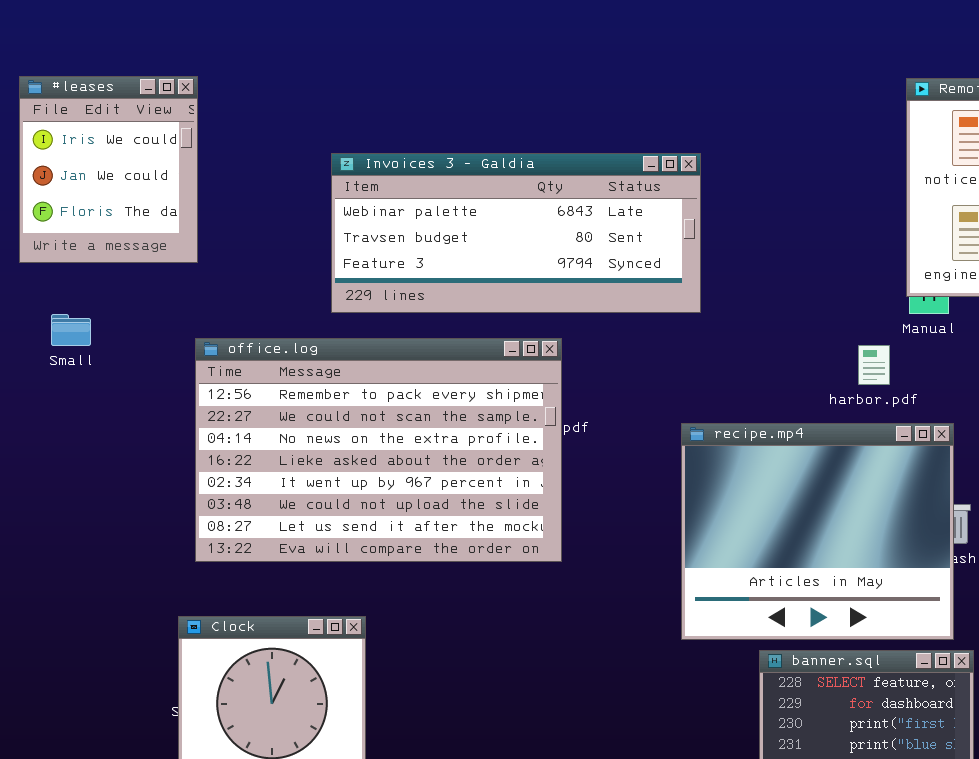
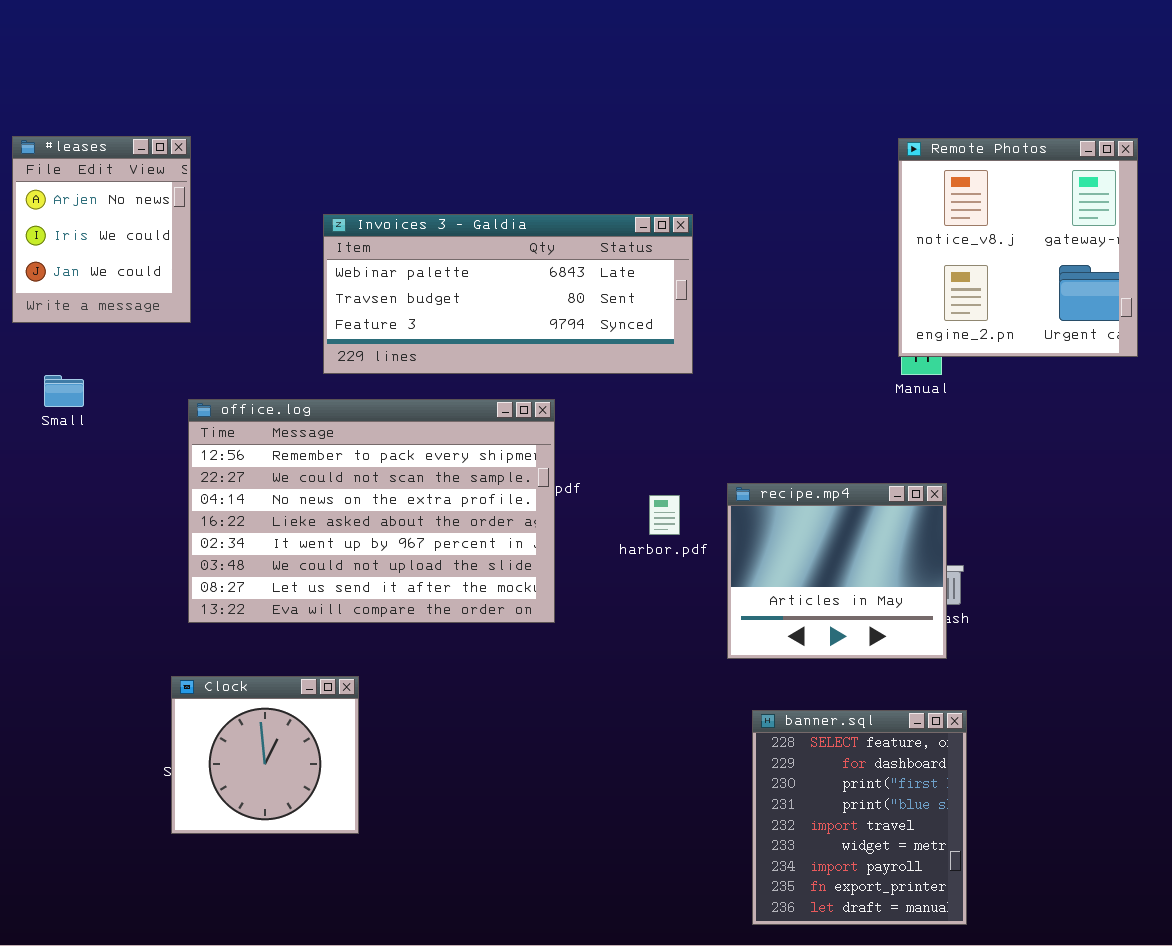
#leases: [19,76,198,263] -> [12,136,191,323], scrolled up 1 row
harbor.pdf: [858,345,890,385] -> [649,495,680,535], moved
recipe.mp4: [681,423,954,640] -> [727,483,947,659], resized

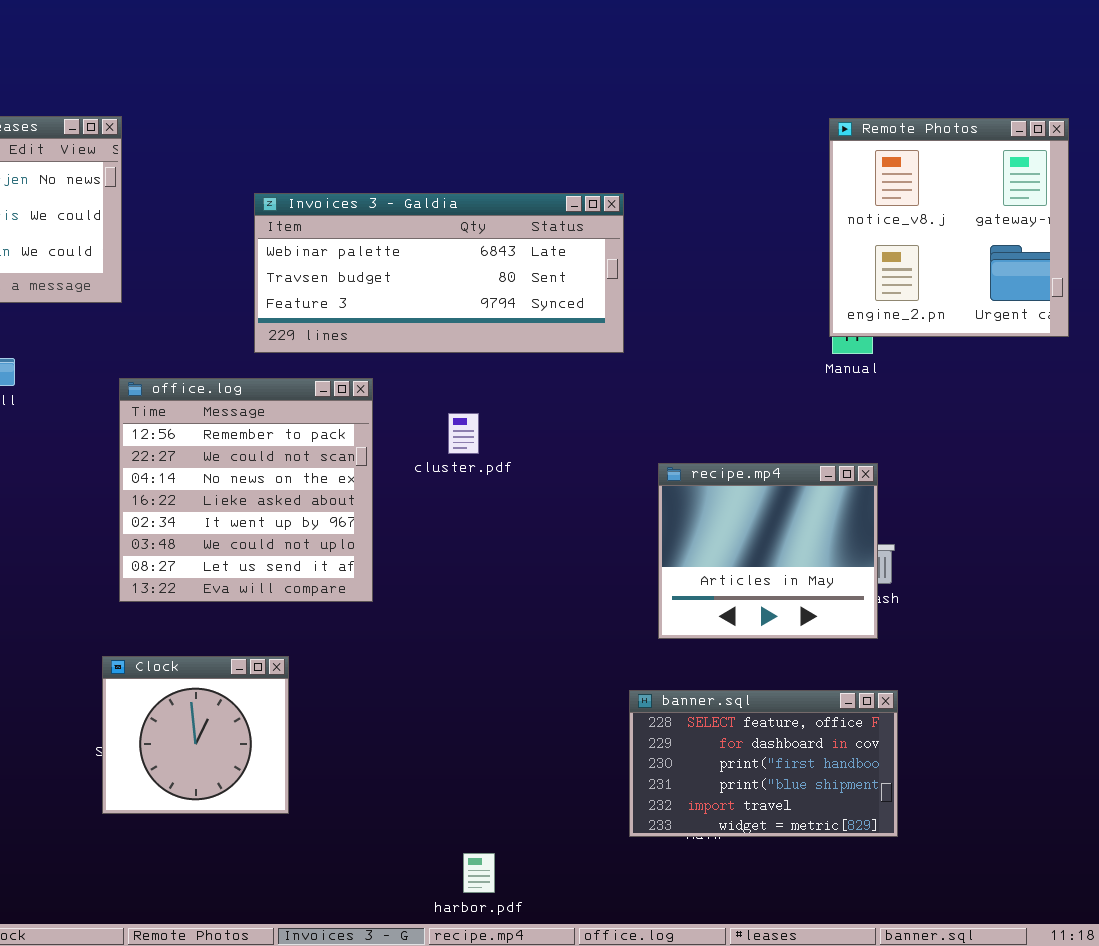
office.log: [188,399,555,623] -> [119,378,373,602], resized
harbor.pdf: [649,495,680,535] -> [463,853,495,893], moved
banner.sql: [752,710,967,925] -> [629,690,898,837], resized

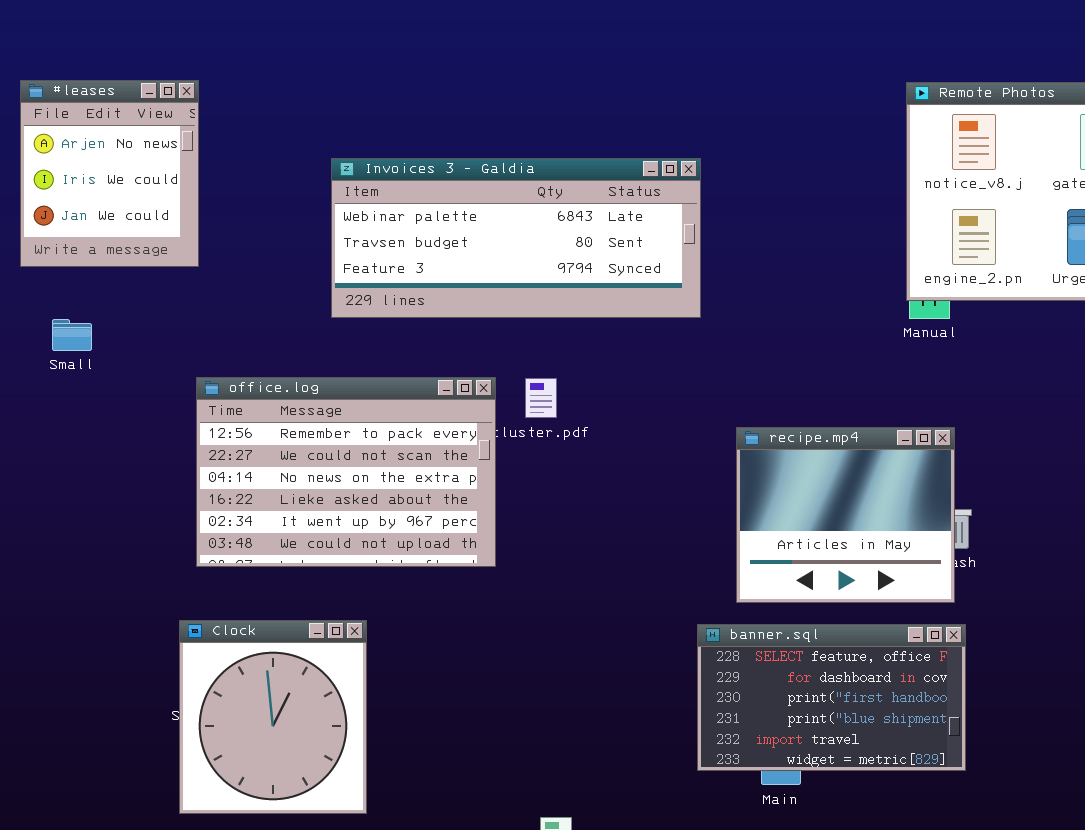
office.log: [119,378,373,602] -> [196,377,496,567], resized
Clock: [102,656,289,814] -> [179,620,367,814], resized
banner.sql: [629,690,898,837] -> [697,624,966,771], moved

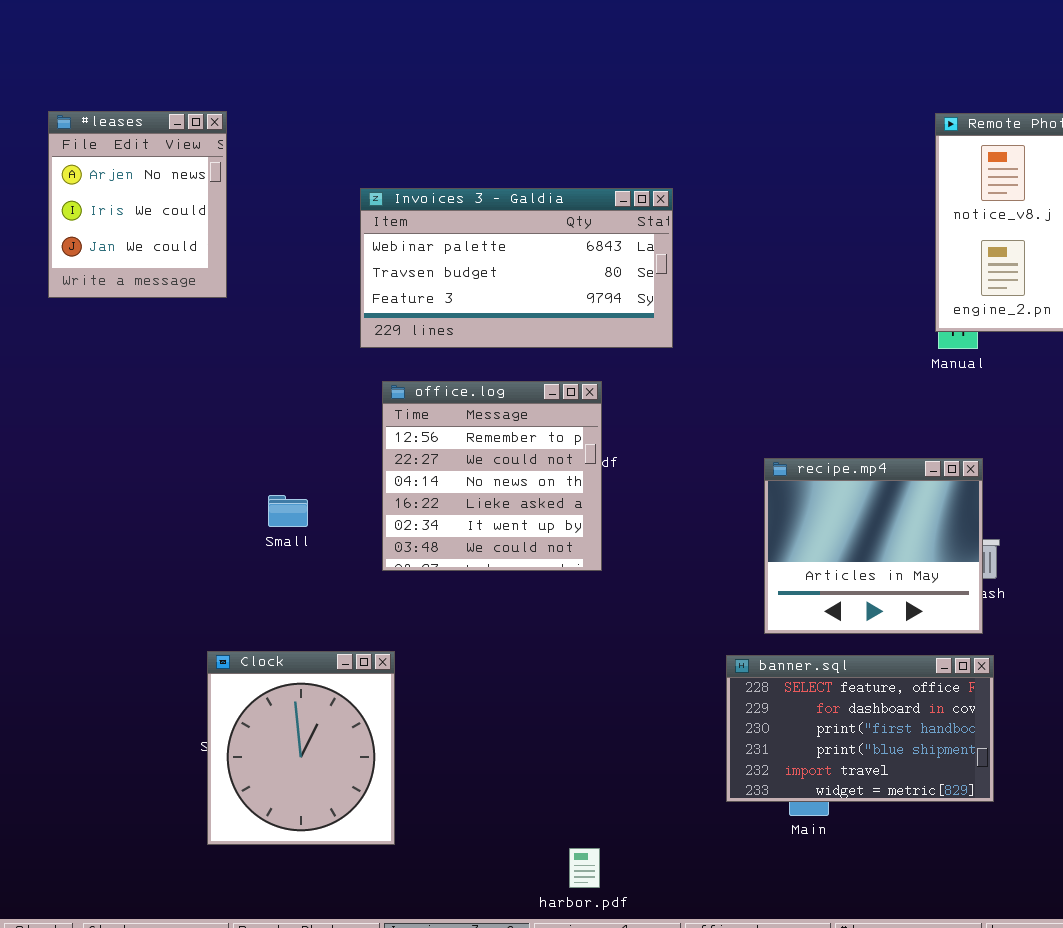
Invoices 3 - Galdia: [331,158,701,318] -> [360,188,673,348], resized
Small: [52,319,92,351] -> [268,495,308,527], moved
office.log: [196,377,496,567] -> [382,381,602,571], moved, resized

